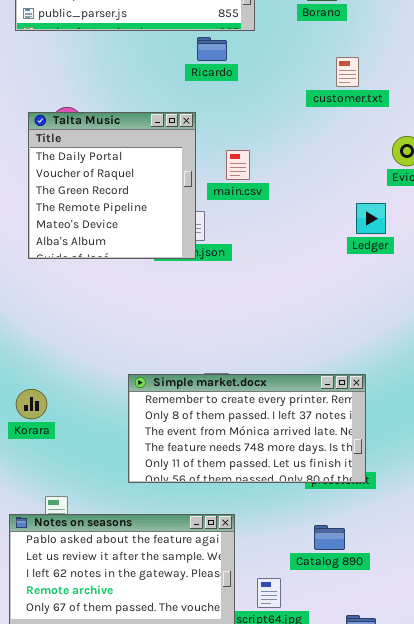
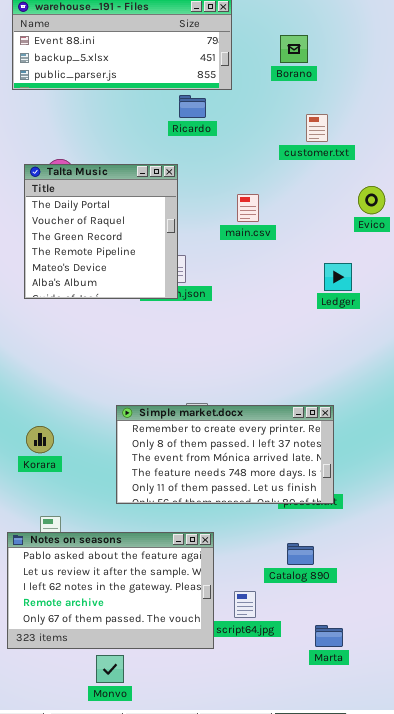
main.csv: [226,150,250,180] -> [237,194,259,222], moved
Ledger: [356,203,386,234] -> [324,263,352,291], moved
Korara: [16,389,47,419] -> [26,426,54,453], moved

